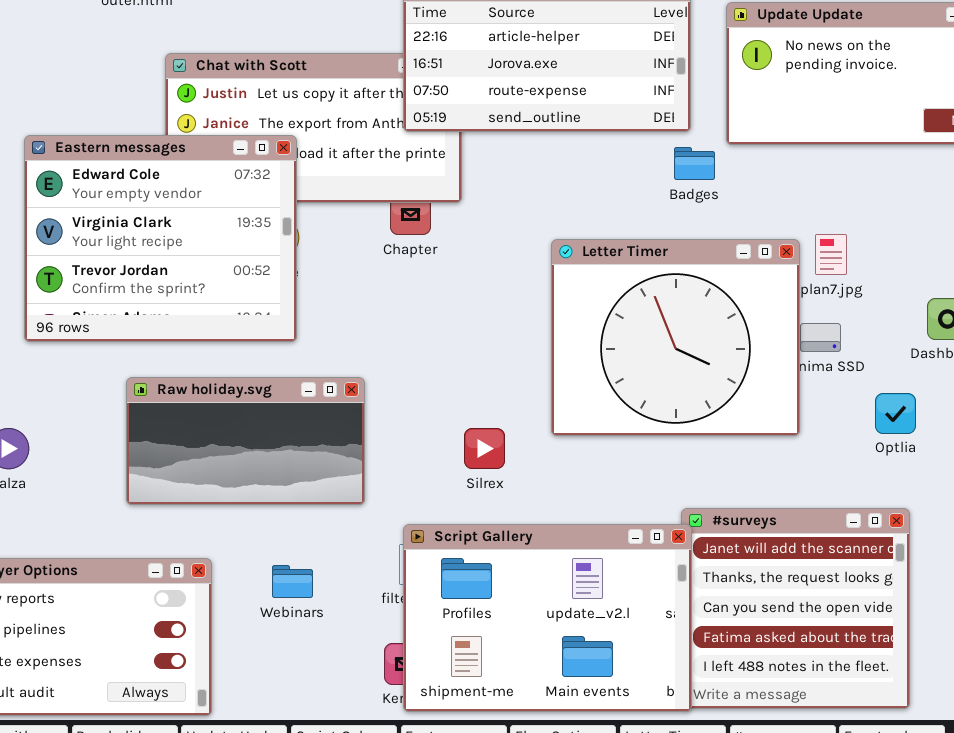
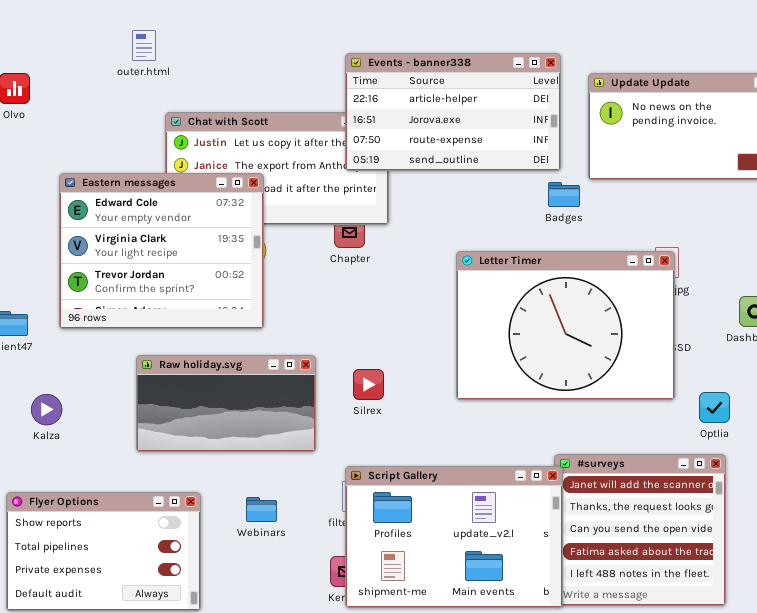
Letter Timer: [551,239,800,436] -> [456,251,675,400], resized
Optlia: [875,393,916,434] -> [699,392,730,423], moved
Silrex: [464,428,505,469] -> [353,369,384,400], moved

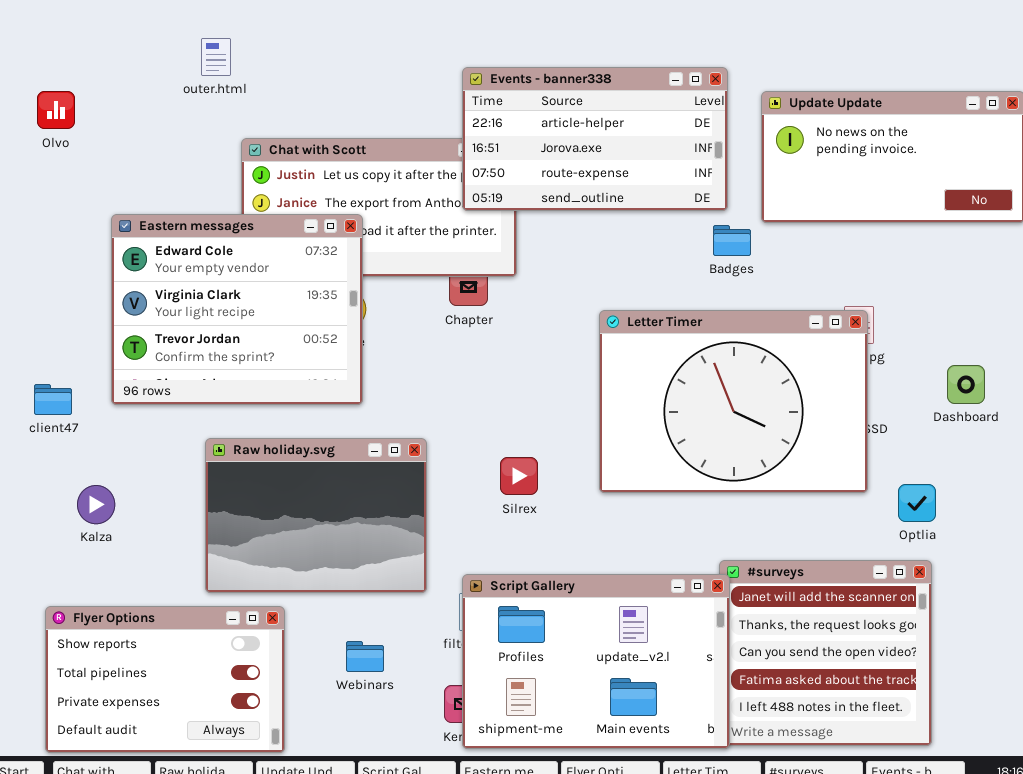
Raw holiday.svg: [136,355,316,452] -> [205,438,427,593], resized
Silrex: [353,369,384,400] -> [500,457,538,495], moved
Webinars: [246,497,277,522] -> [346,641,384,672], moved

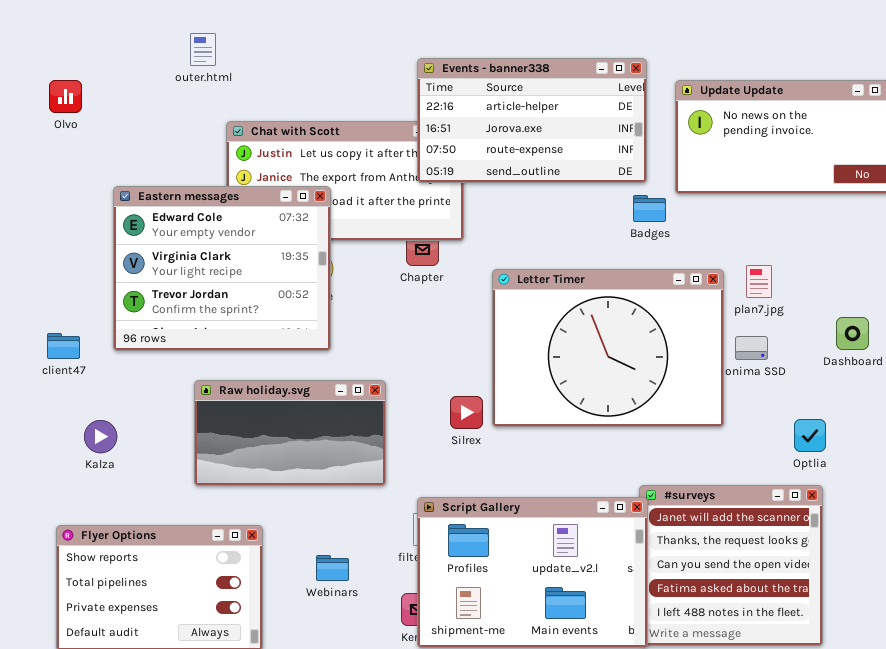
Letter Timer: [599,310,868,493] -> [492,269,724,427], moved
Raw holiday.svg: [205,438,427,593] -> [194,380,386,486], resized

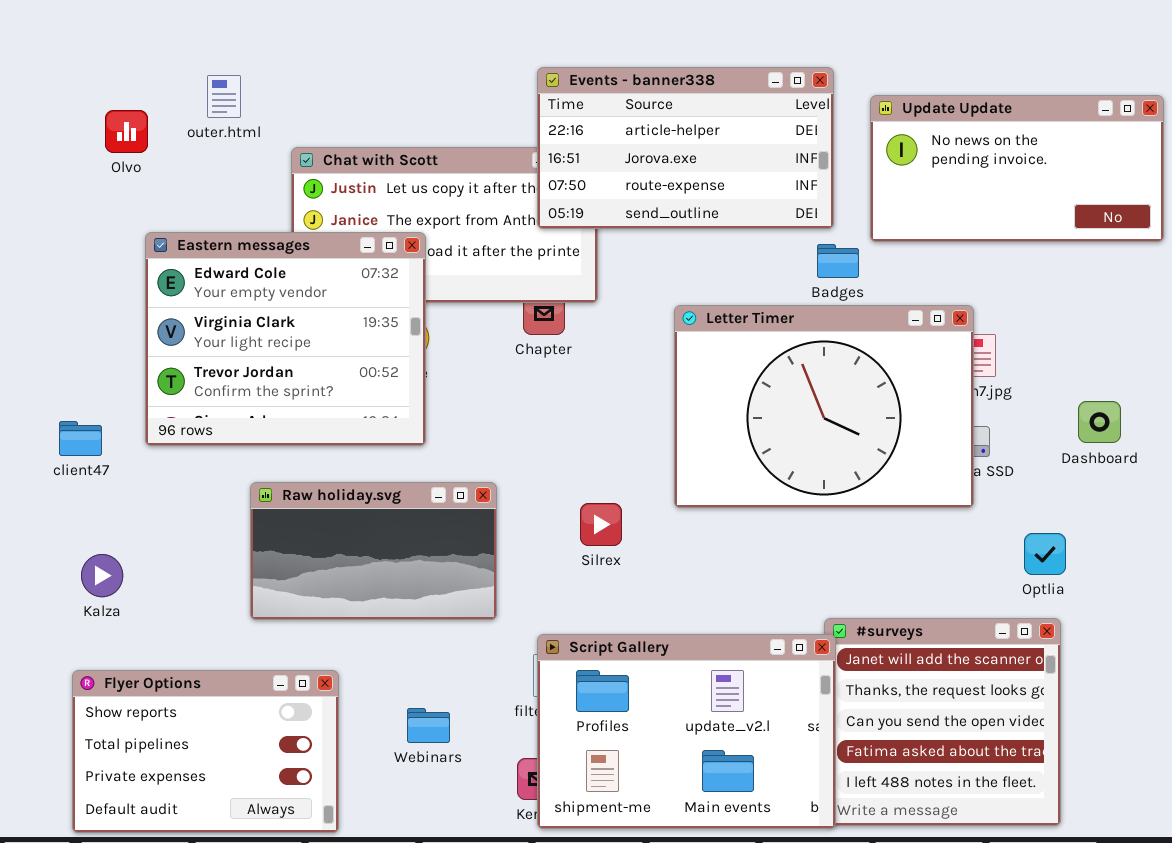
outer.html: [190,33,216,66] -> [207,75,241,118], moved
Olvo: [49,80,82,113] -> [105,110,148,153], moved
Letter Timer: [492,269,724,427] -> [674,305,974,508], moved
Kalza: [84,420,117,453] -> [81,554,123,597], moved

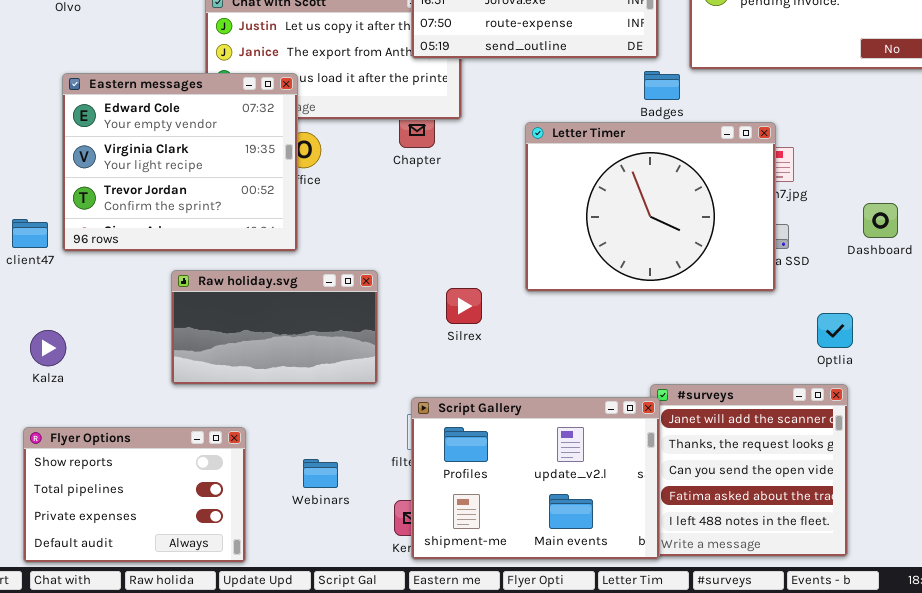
Eastern messages: [145,232,426,446] -> [62,73,298,252], moved

